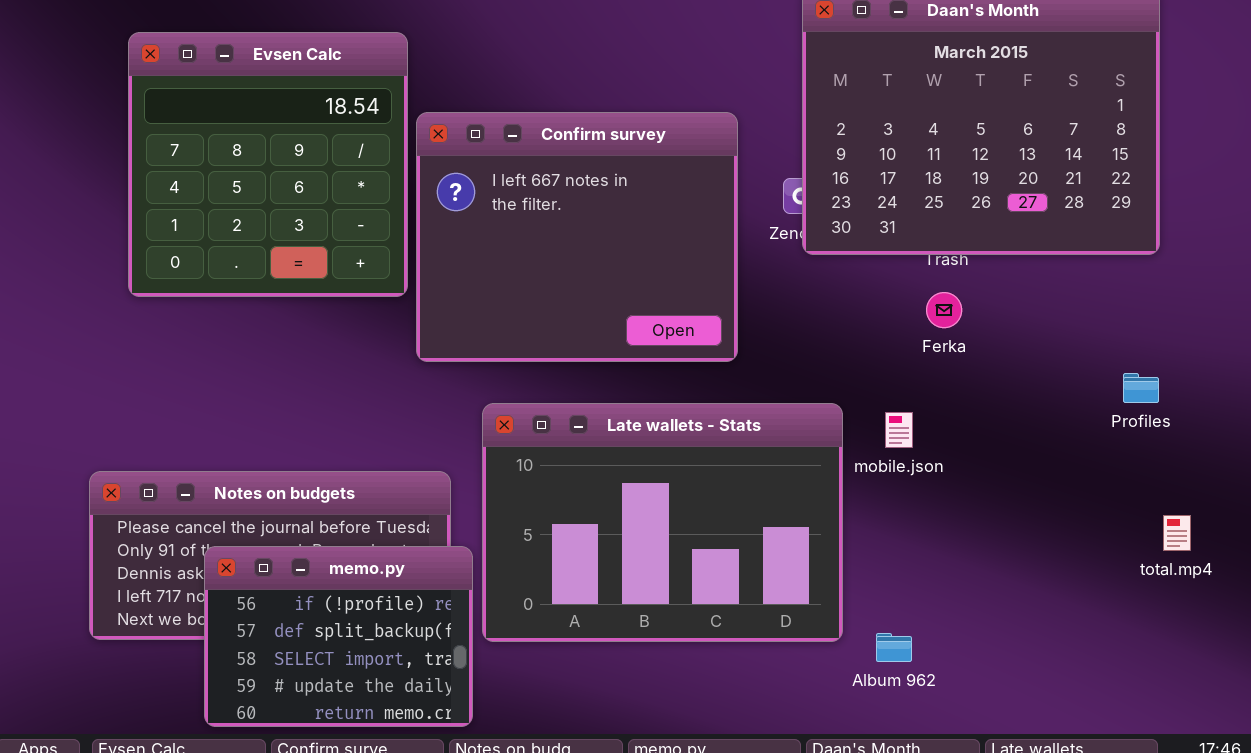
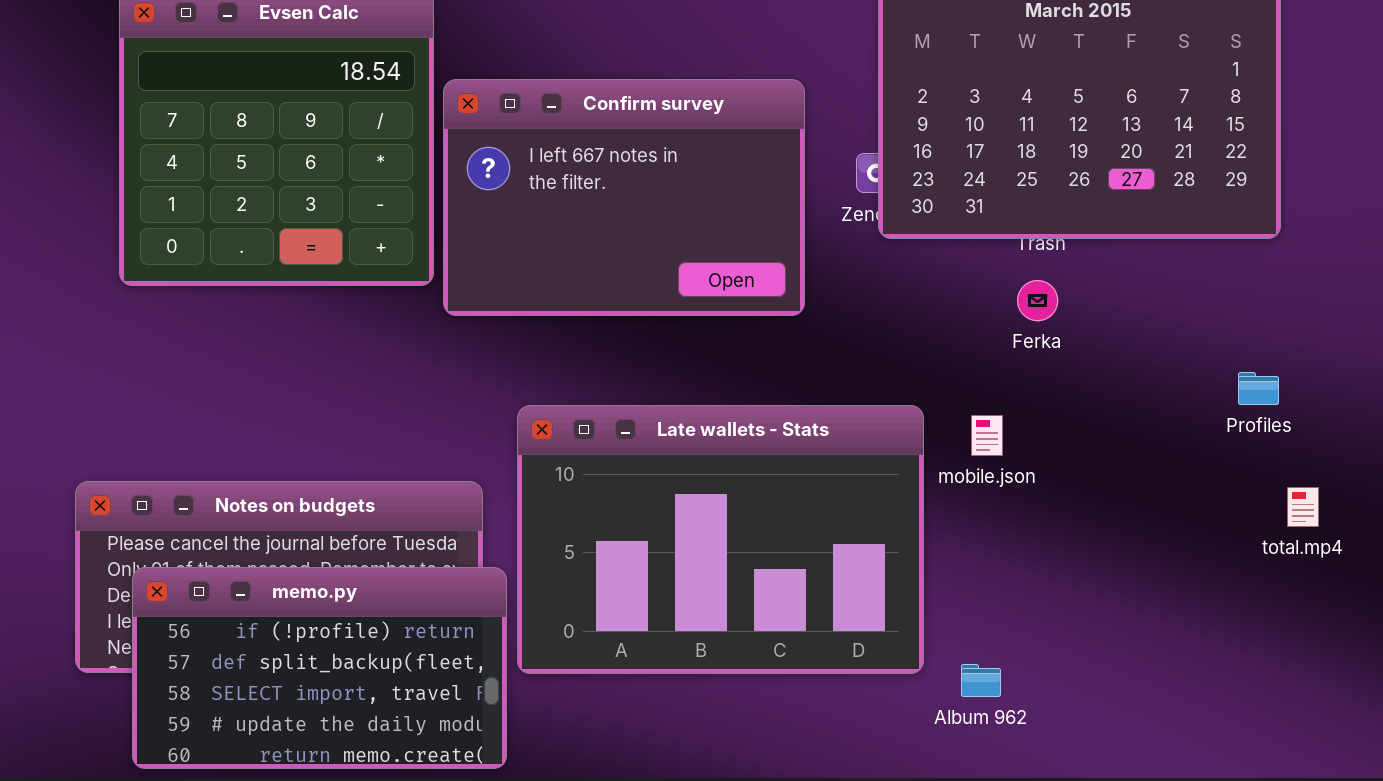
Confirm survey: [416,112,738,362] -> [443,79,805,316], resized
total.mp4: [1163,515,1191,551] -> [1287,487,1319,527], moved
memo.py: [204,546,473,727] -> [132,567,507,769], resized

